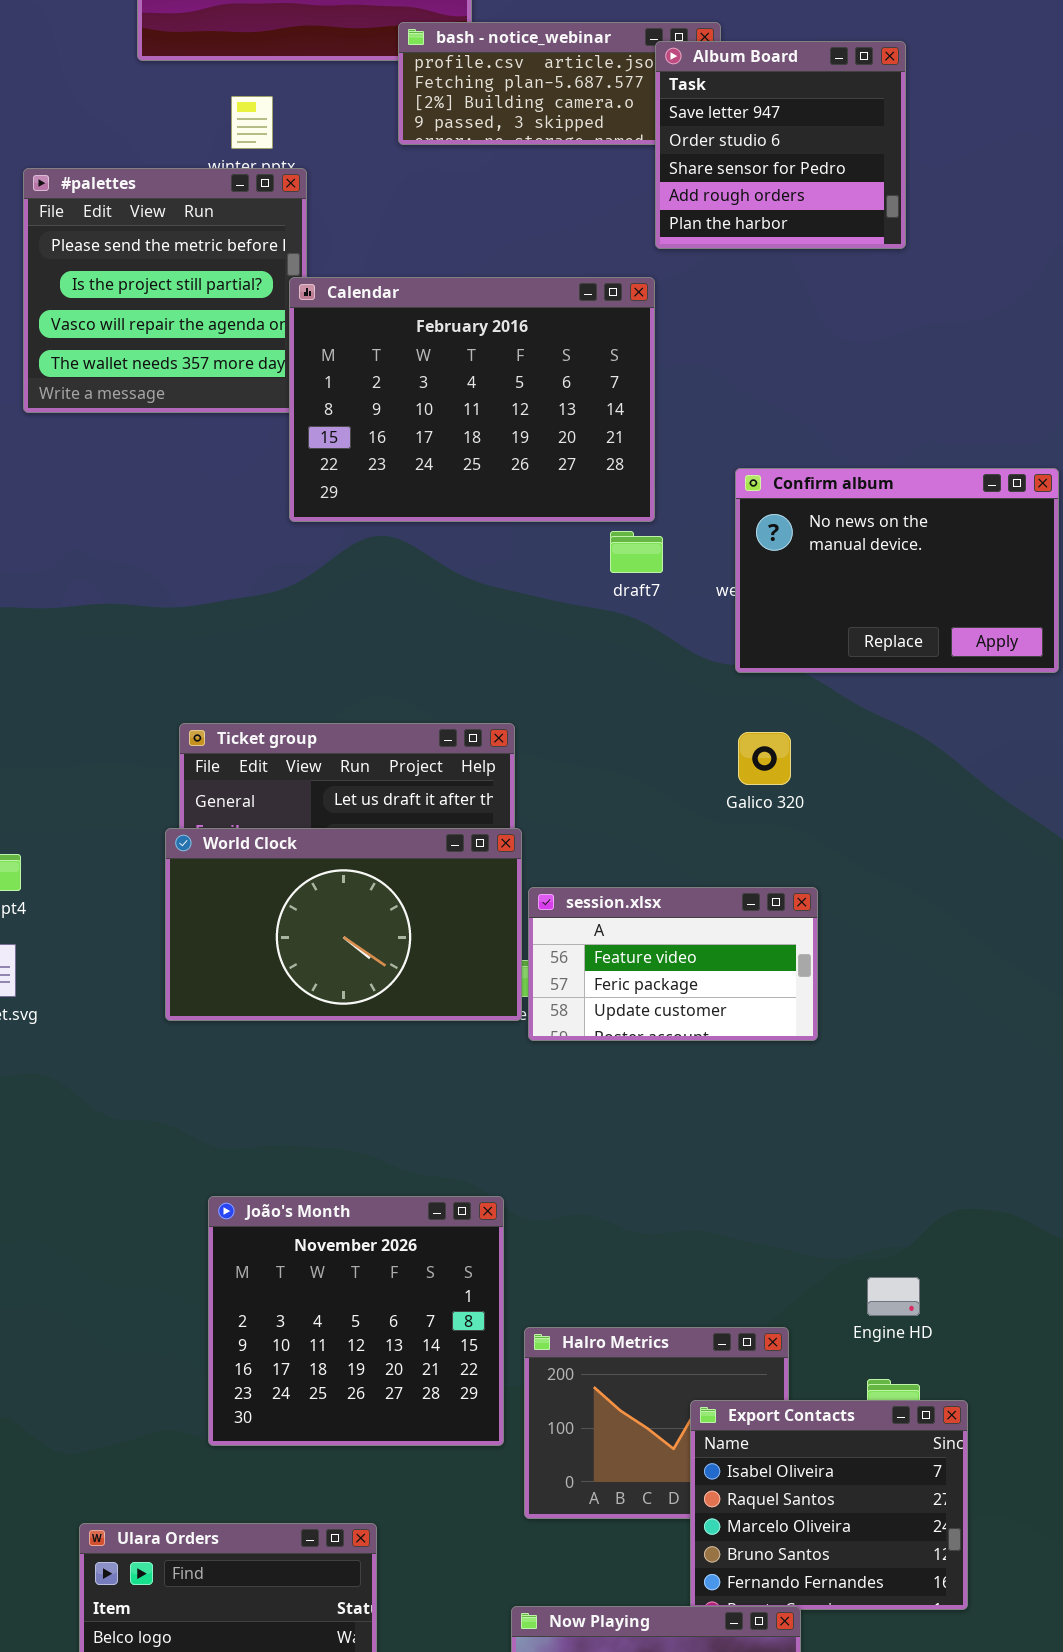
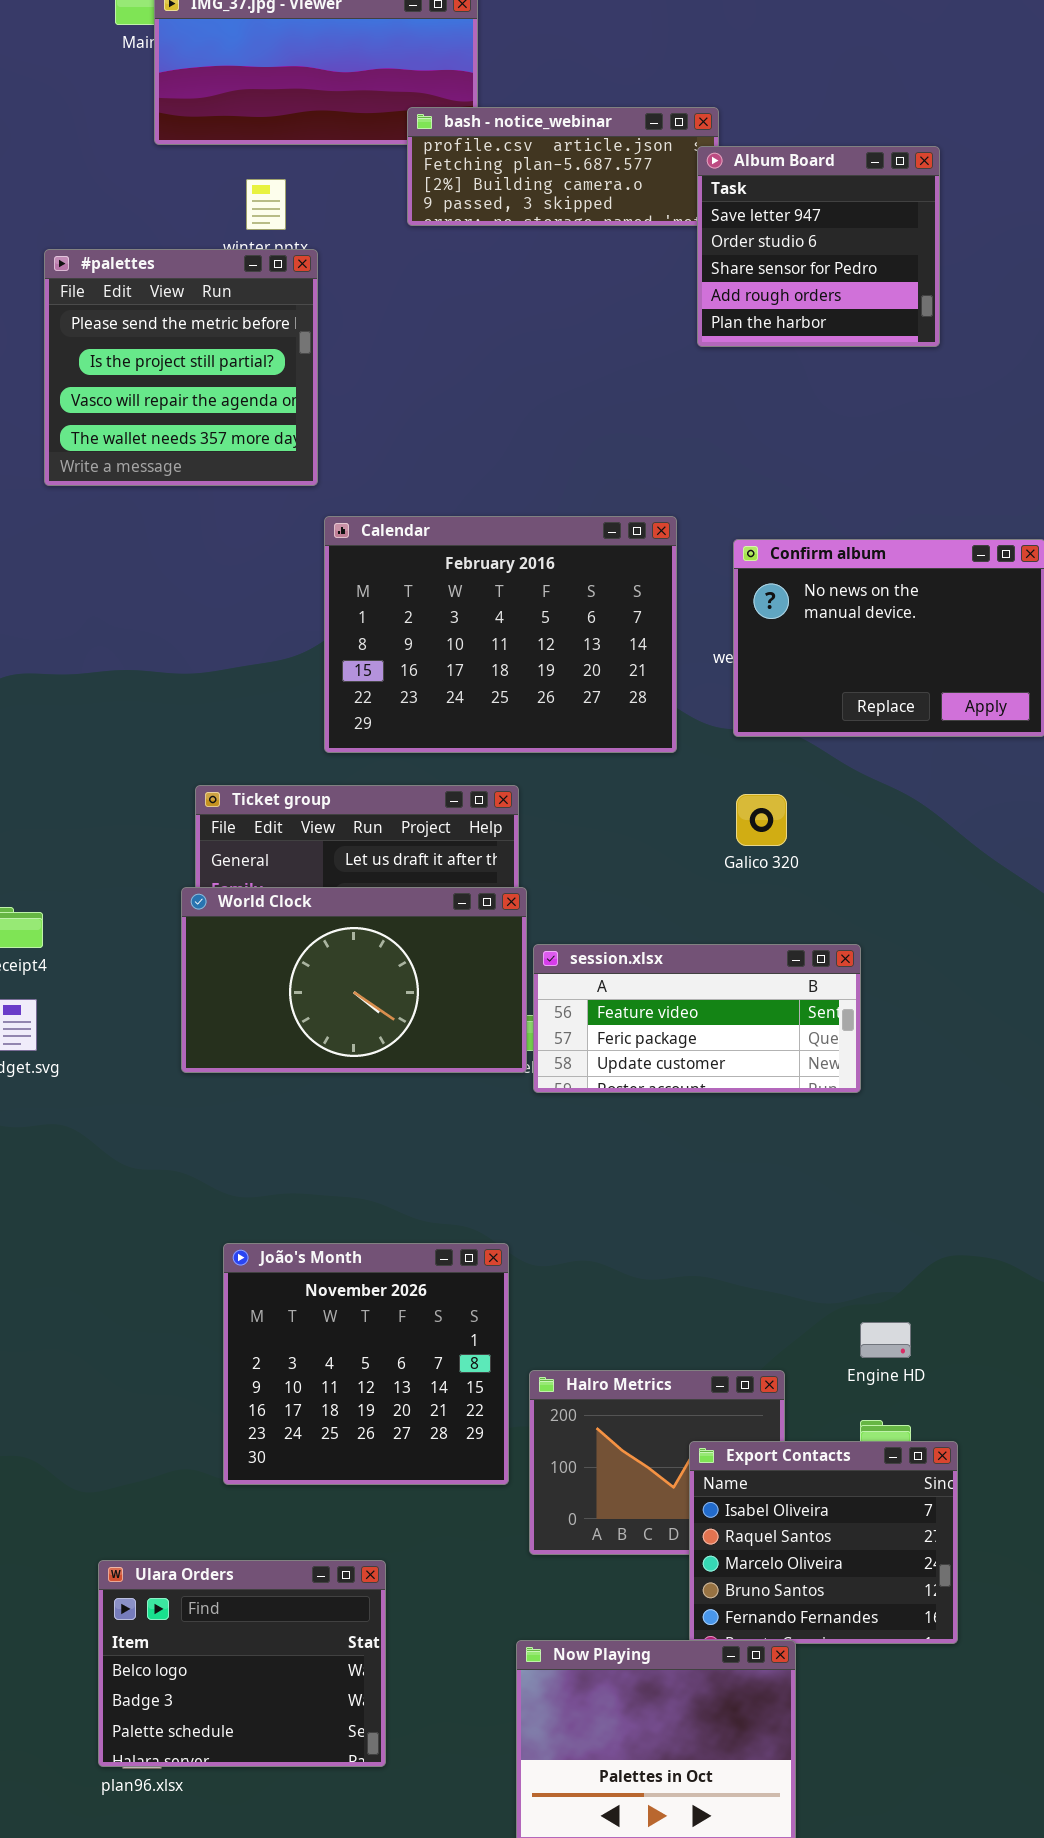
Album Board: [655,41,906,249] -> [697,146,940,347], moved
Calendar: [289,277,655,522] -> [324,516,677,753], moved
session.xlsx: [528,887,818,1041] -> [533,944,861,1093], resized

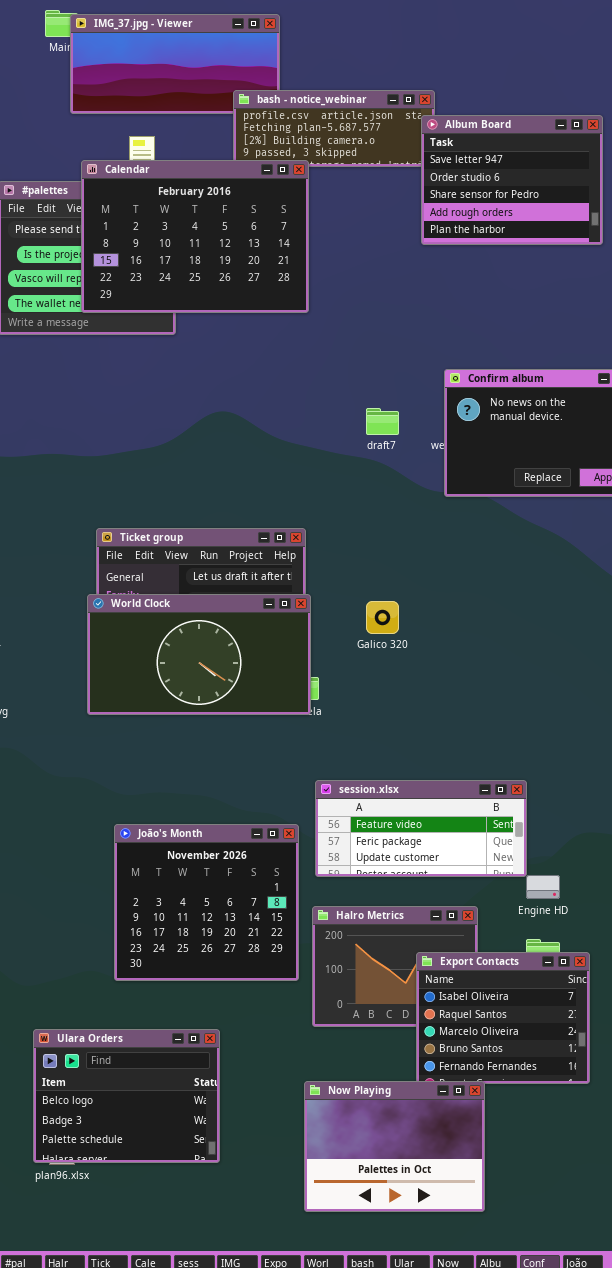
Album Board: [697,146,940,347] -> [421,115,603,245], resized
Calendar: [324,516,677,753] -> [81,160,309,313], moved
Galico 320: [736,794,787,846] -> [366,601,399,634], moved
session.xlsx: [533,944,861,1093] -> [315,780,527,877], moved

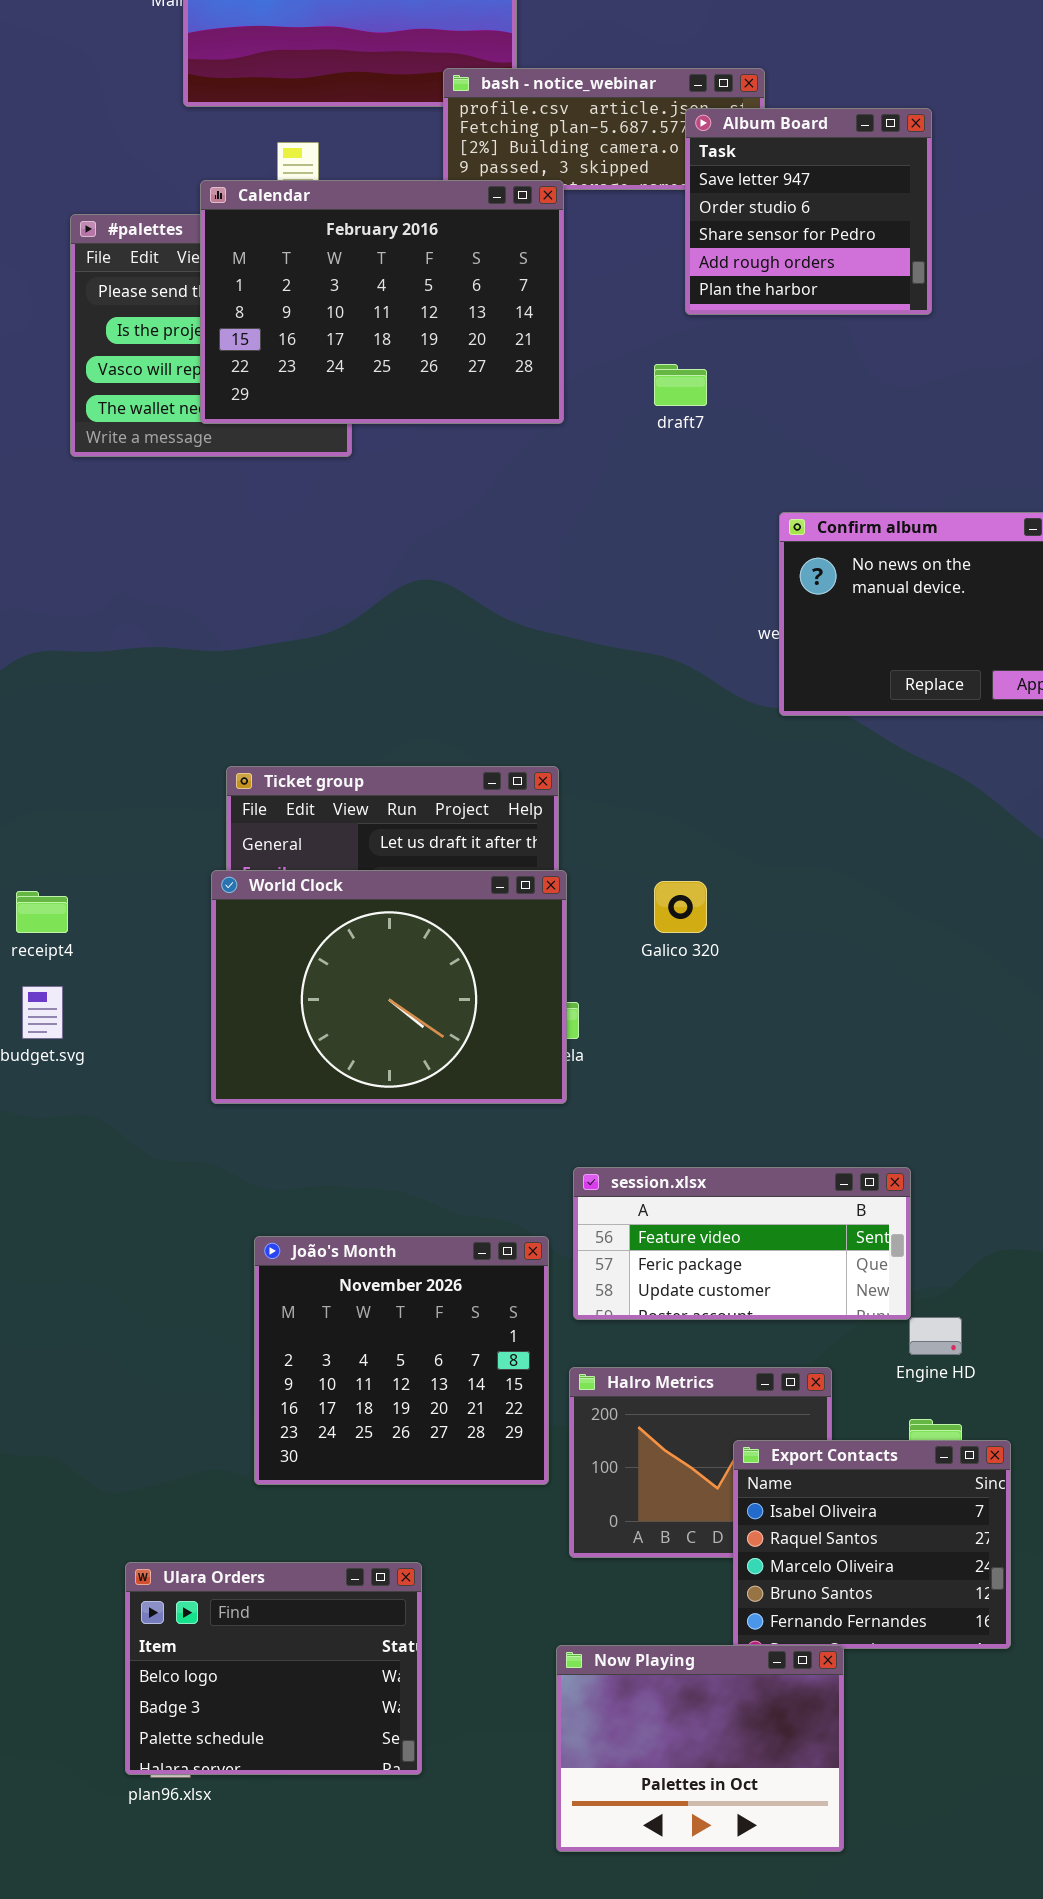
Album Board: [421,115,603,245] -> [685,108,932,315], moved, resized
draft7: [366,408,399,435] -> [654,364,707,406], moved
World Clock: [87,594,311,715] -> [211,870,567,1104], resized

